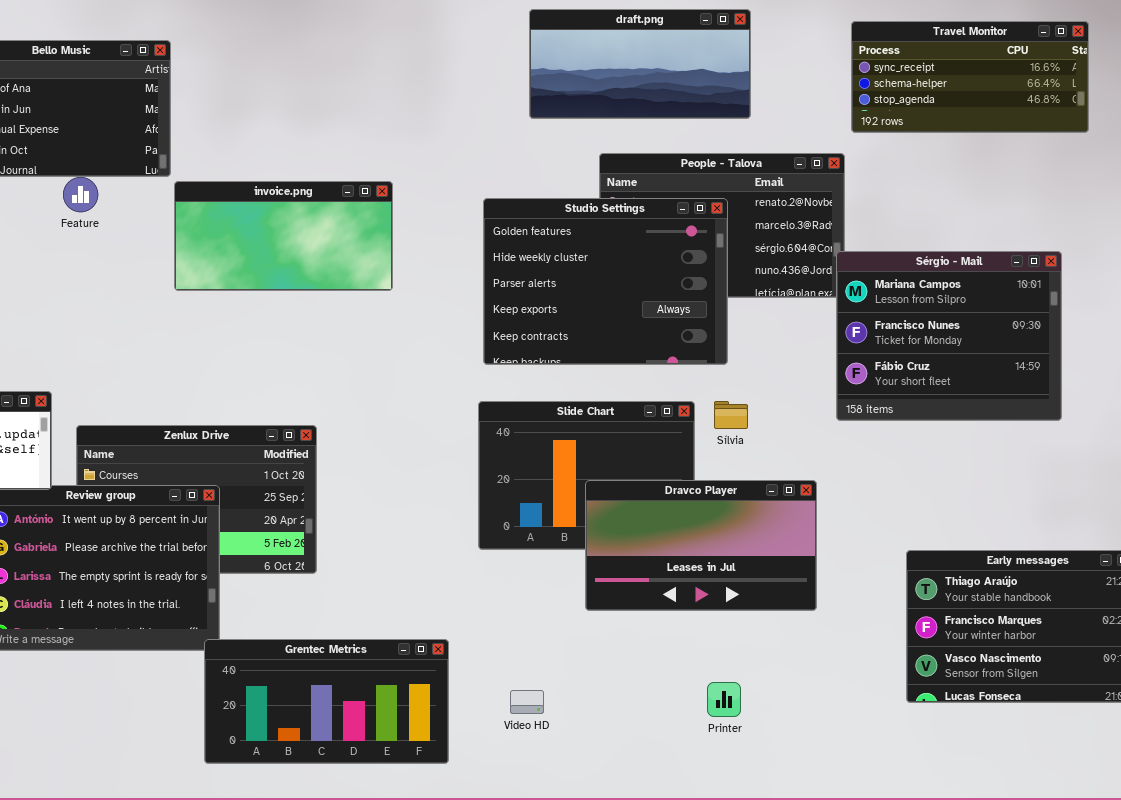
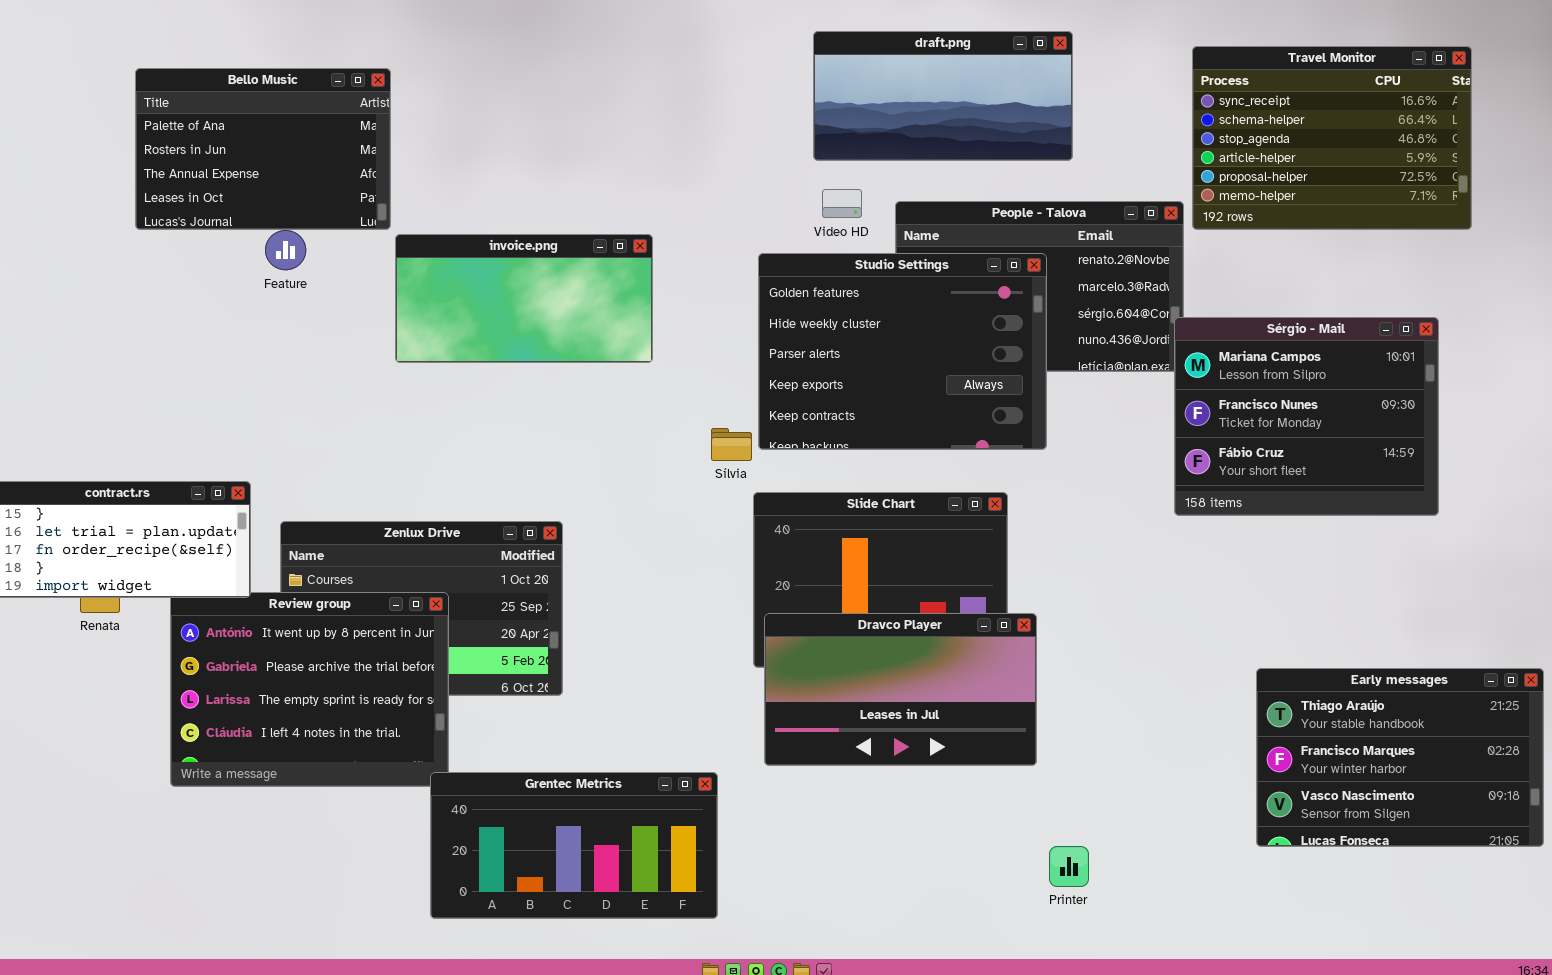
Travel Monitor: [851,21,1089,133] -> [1192,46,1472,230], resized
Sílvia: [714,401,748,429] -> [711,428,752,461], moved
Dravco Player: [585,480,817,611] -> [764,613,1037,766], moved
Printer: [707,682,741,717] -> [1049,846,1089,887], moved
Video HD: [510,690,544,714] -> [822,189,862,218], moved

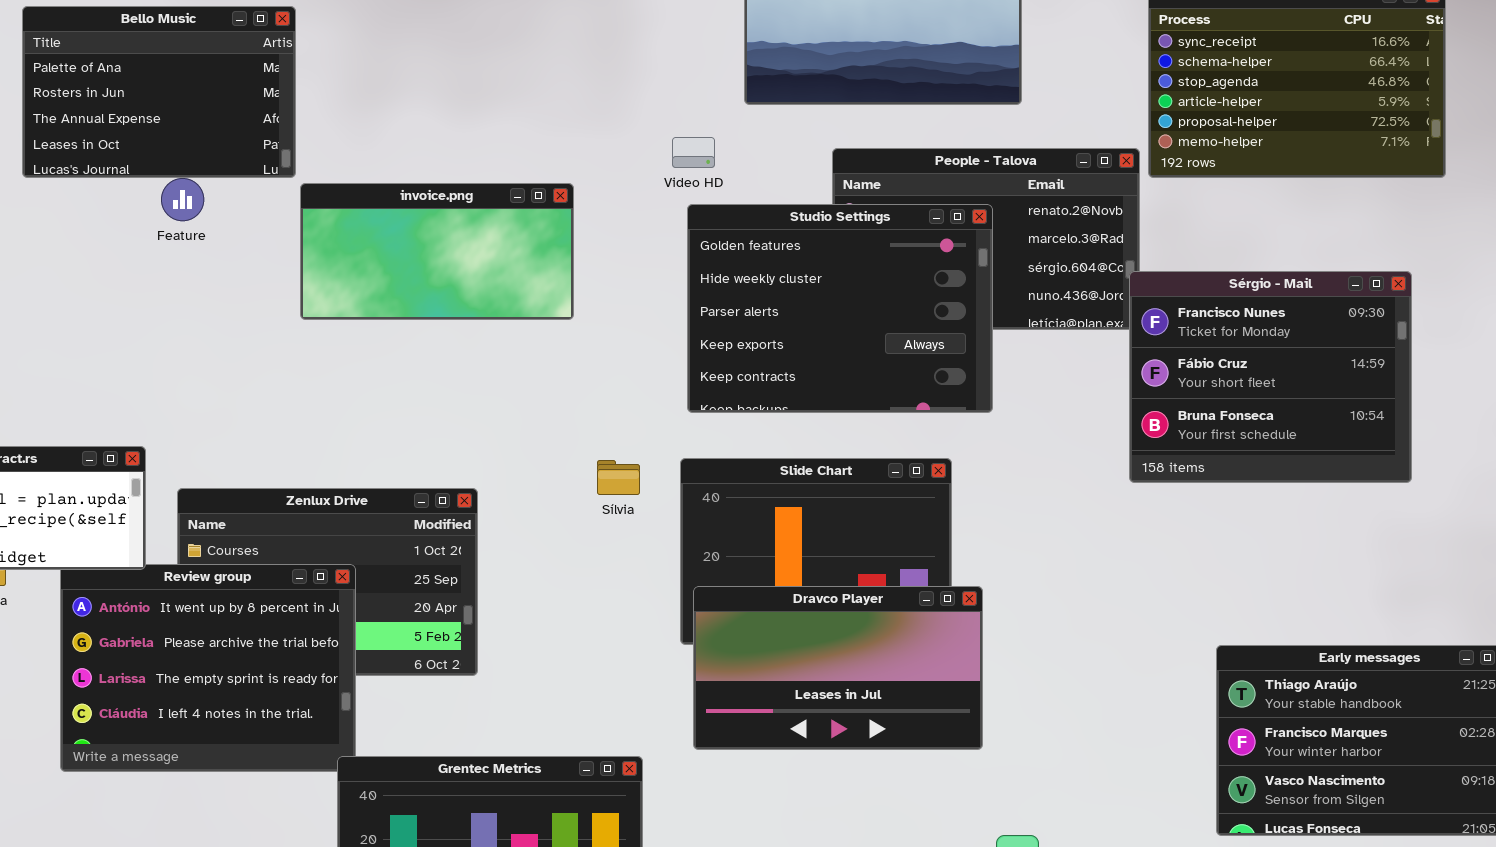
Video HD: [822,189,862,218] -> [672,137,715,168], moved
Sérgio - Mail: [1174,317,1439,516] -> [1129,271,1412,483], scrolled down 1 row
Sílvia: [711,428,752,461] -> [597,460,640,495], moved

